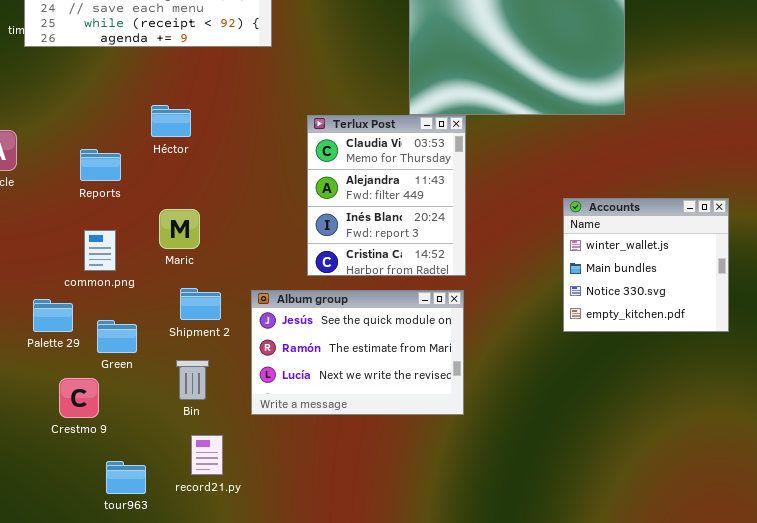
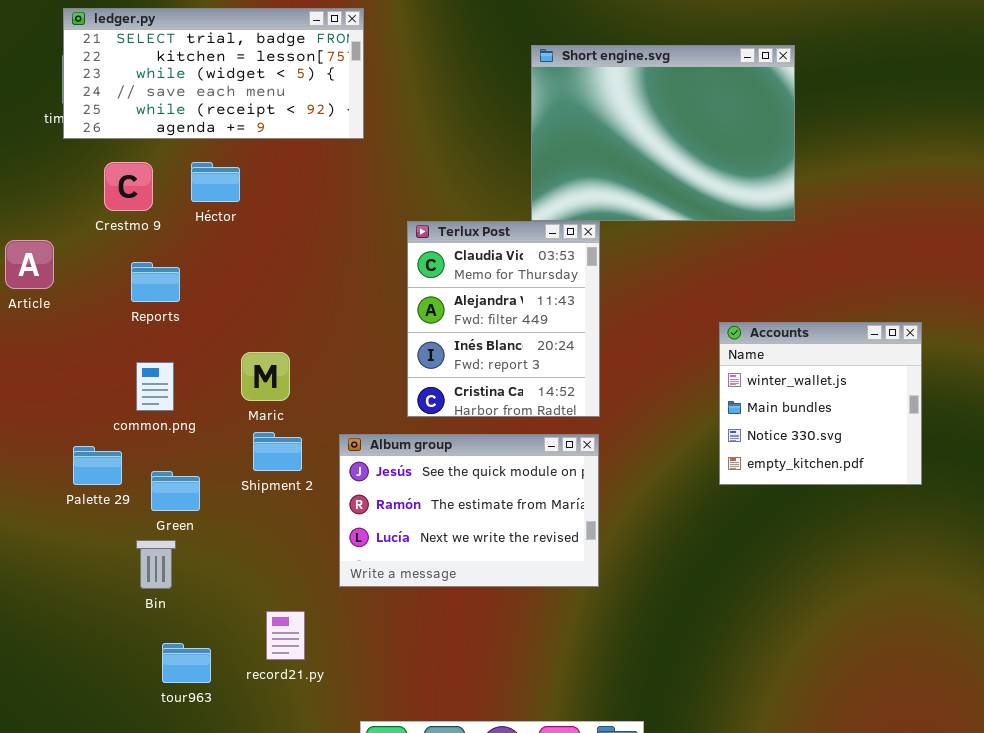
Héctor: [151,105,191,137] -> [191,162,240,202], moved
Maric: [159,209,200,249] -> [241,352,290,401], moved
Bin: [176,360,209,400] -> [136,540,176,589], moved
Crestmo 9: [59,378,99,418] -> [104,162,153,211], moved

